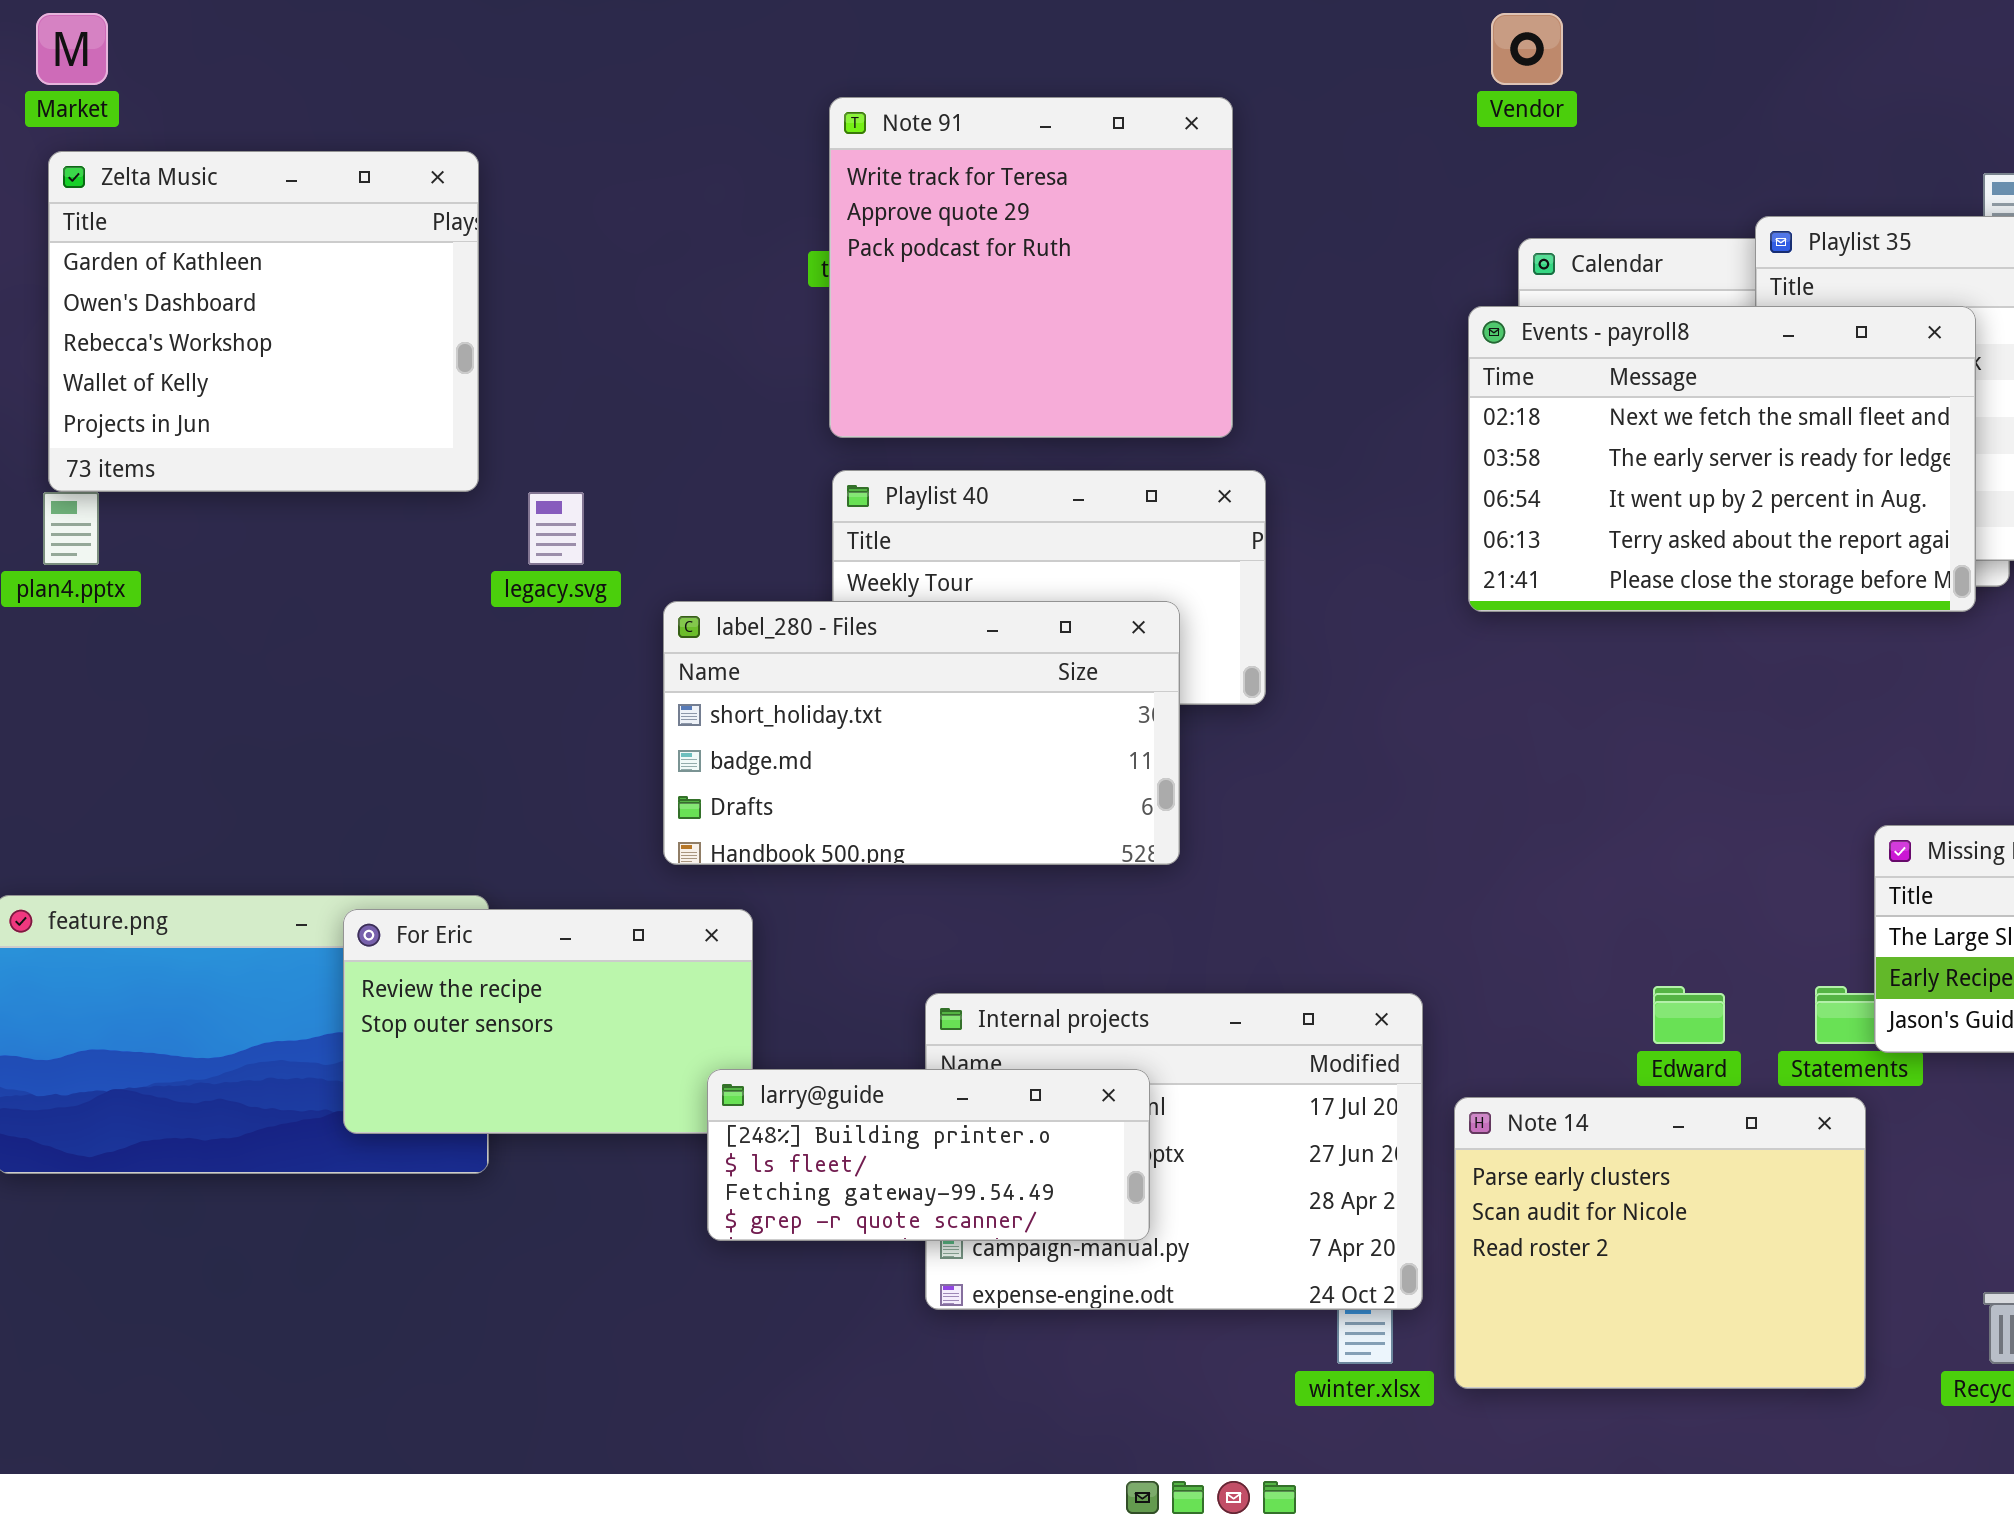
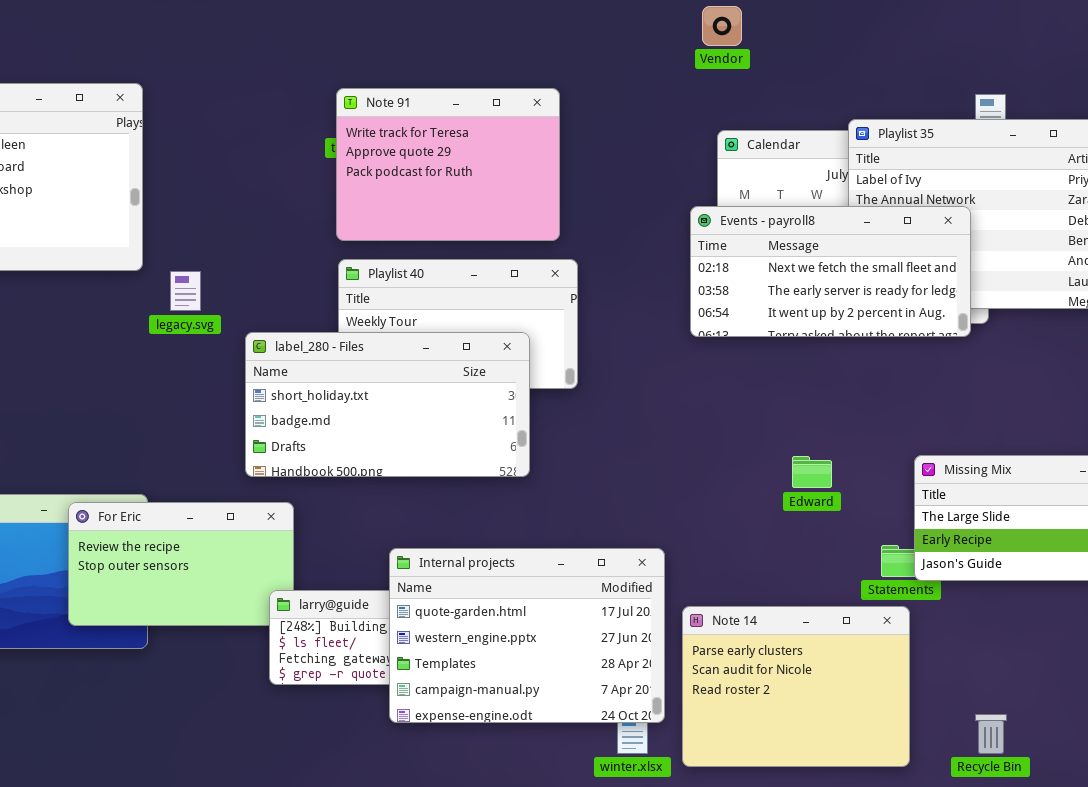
Note 91: [829,97,1233,438] -> [336,88,560,241], resized
Events - payroll8: [1468,306,1976,612] -> [690,206,971,337], resized
Edward: [1653,986,1725,1044] -> [792,456,832,488], moved
Internal projects: [925,993,1423,1310] -> [389,548,665,723], raised

